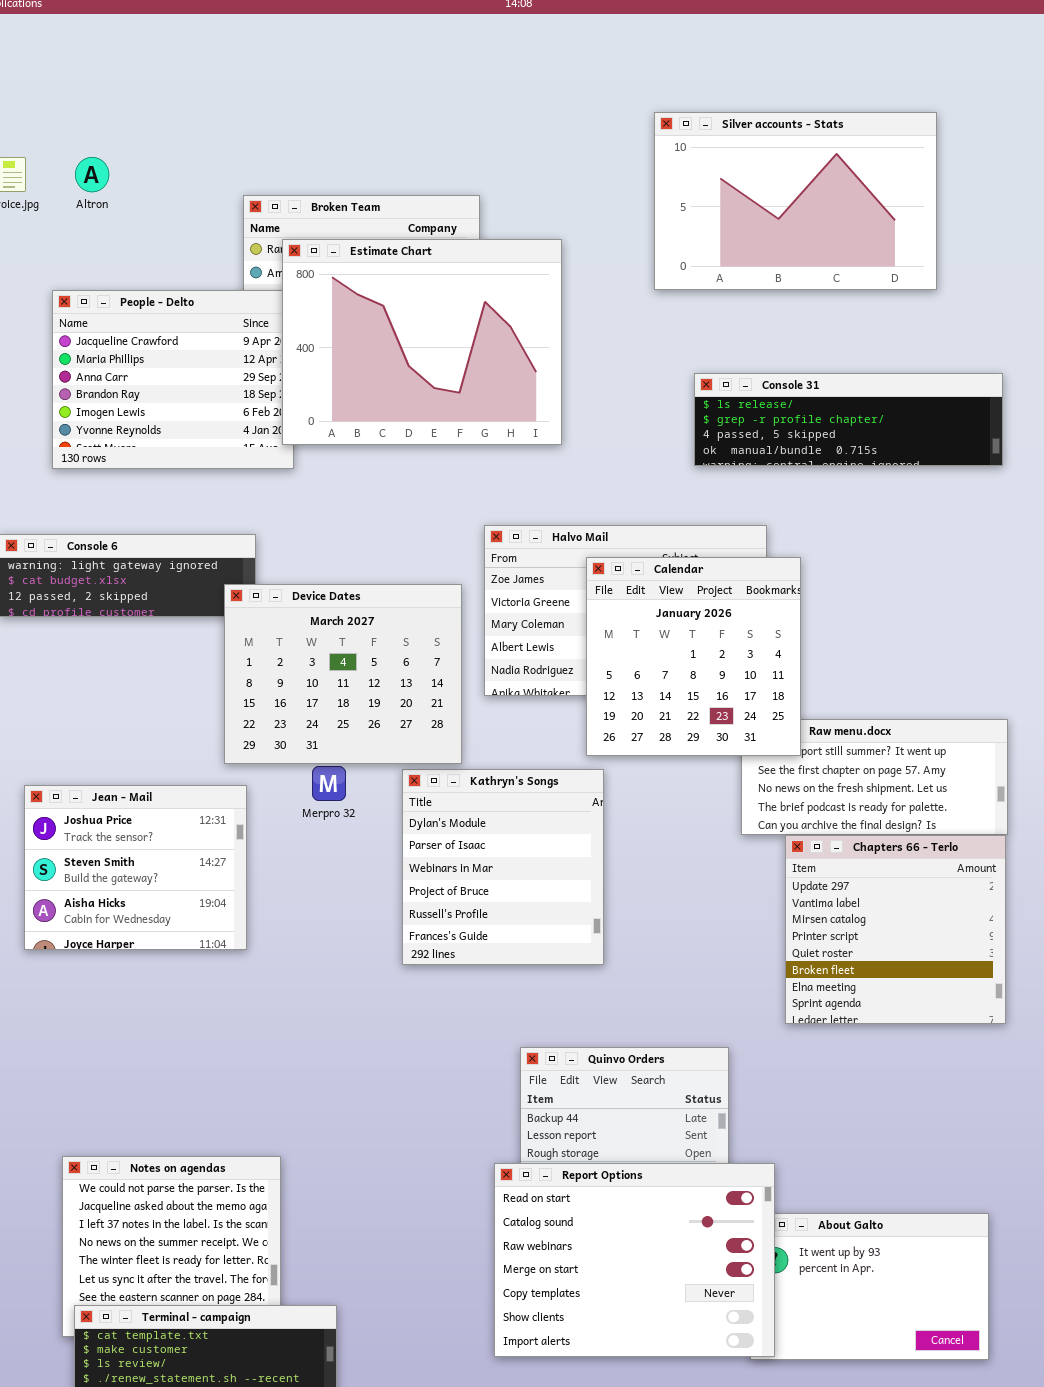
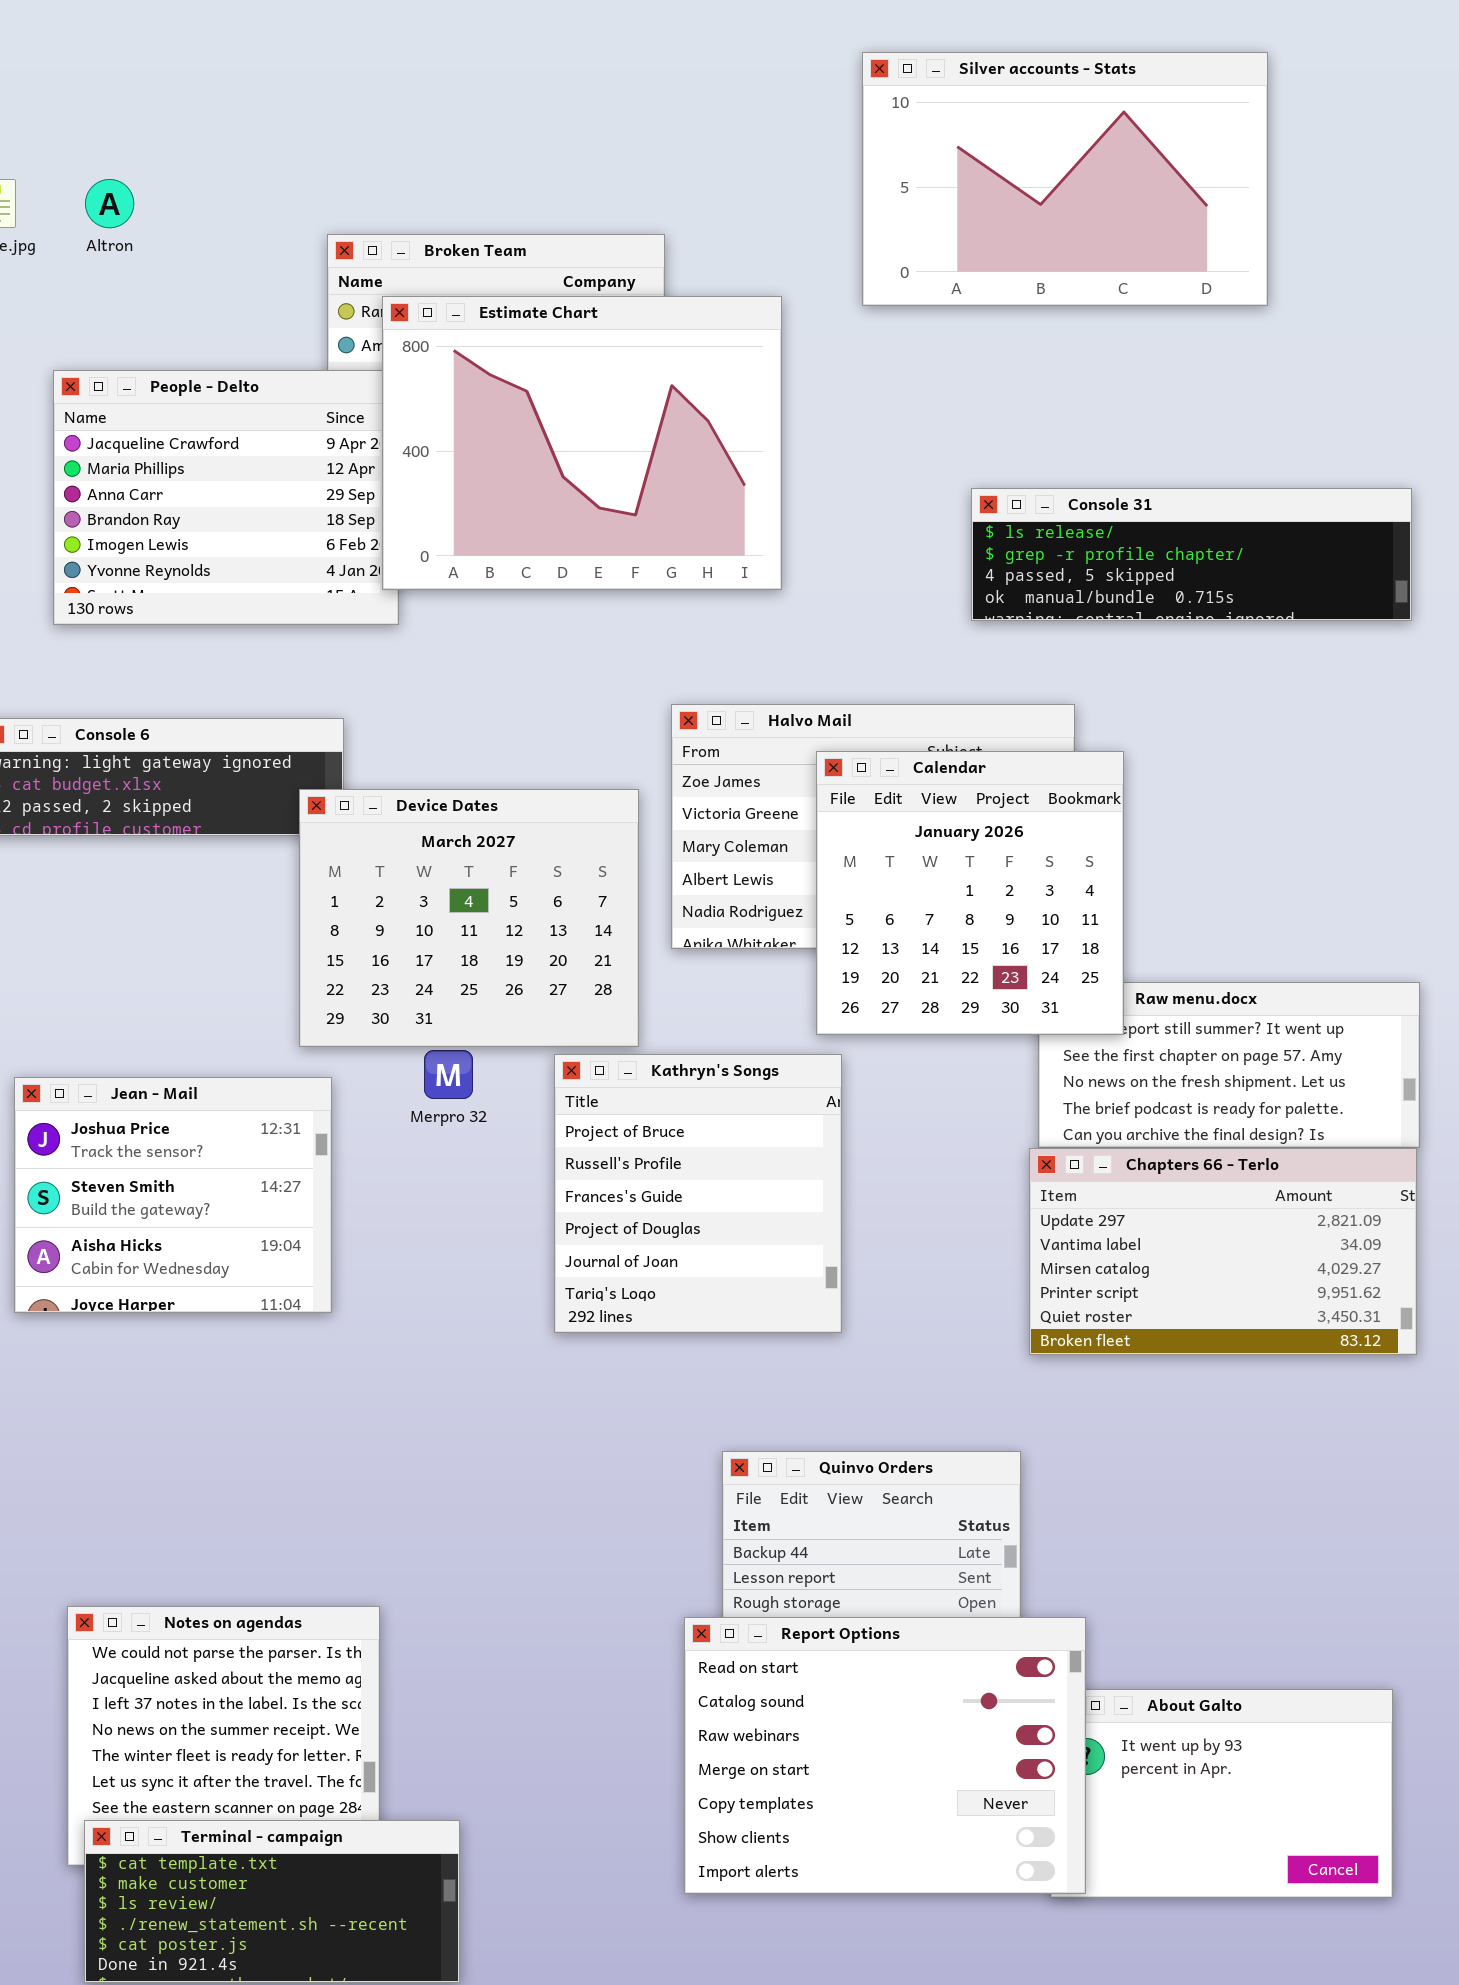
Silver accounts - Stats: [654,112,937,290] -> [862,52,1268,306], moved
Kathryn's Songs: [402,769,604,965] -> [554,1054,842,1333], scrolled down 3 rows
Chapters 66 - Terlo: [785,835,1006,1024] -> [1029,1148,1417,1355], resized

